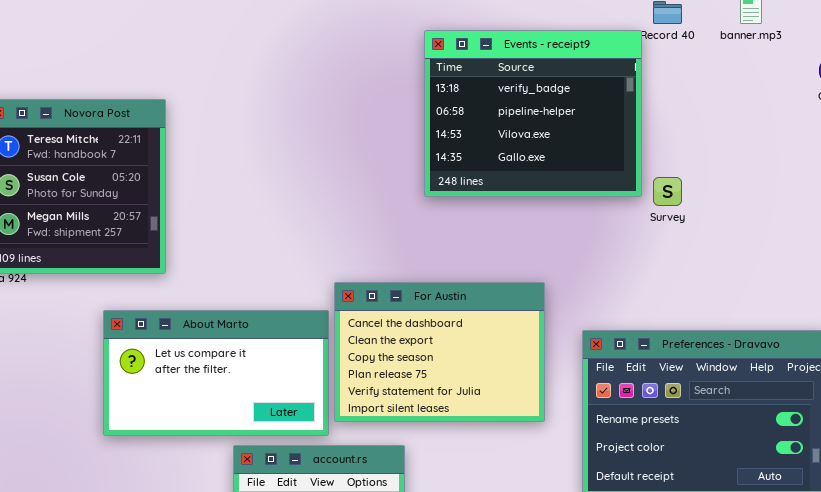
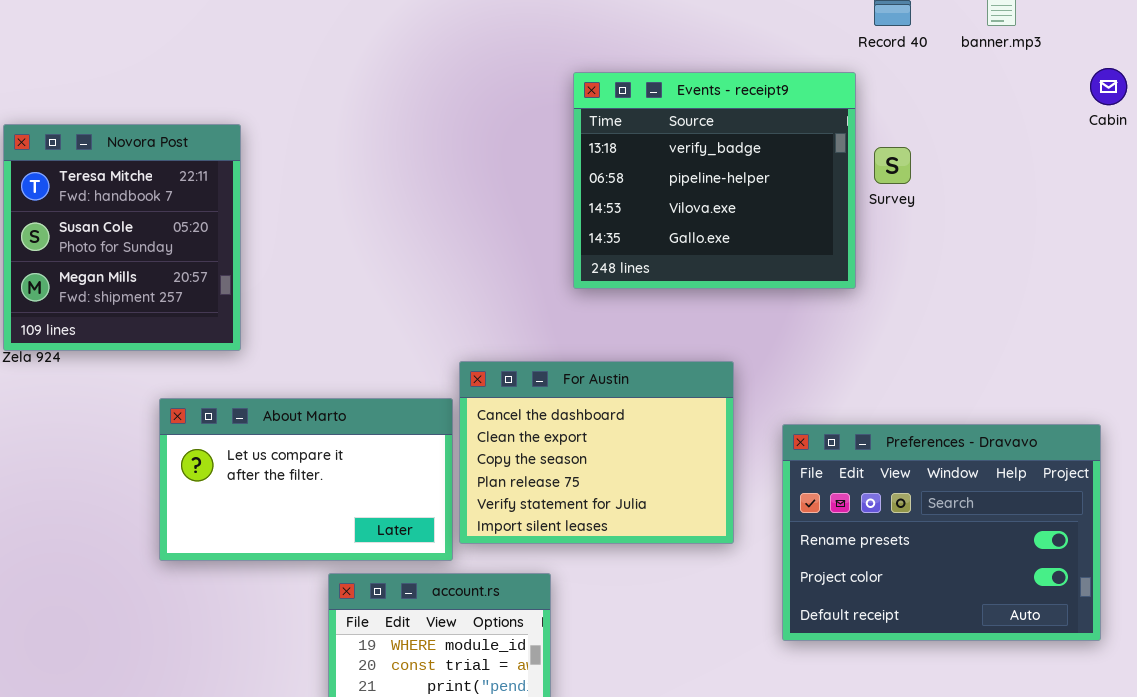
Events - receipt9: [424,30,642,197] -> [573,72,856,289], moved
Survey: [653,177,682,206] -> [874,147,911,184], moved

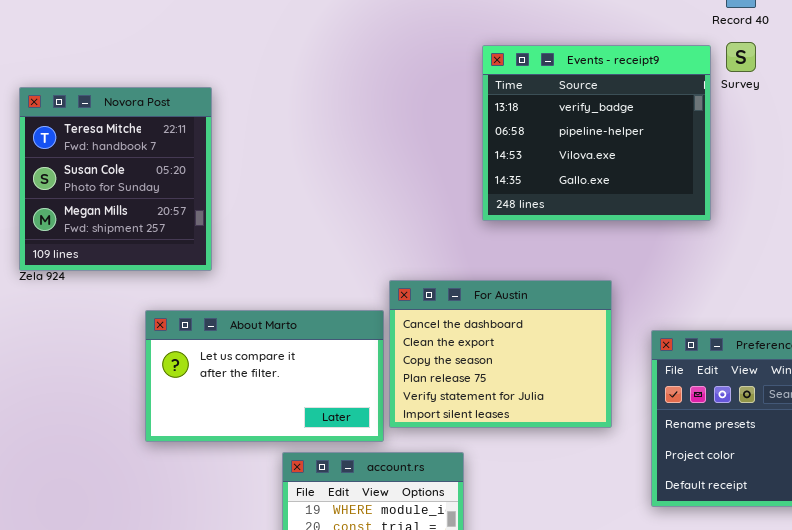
Survey: [874,147,911,184] -> [726,42,756,72], moved

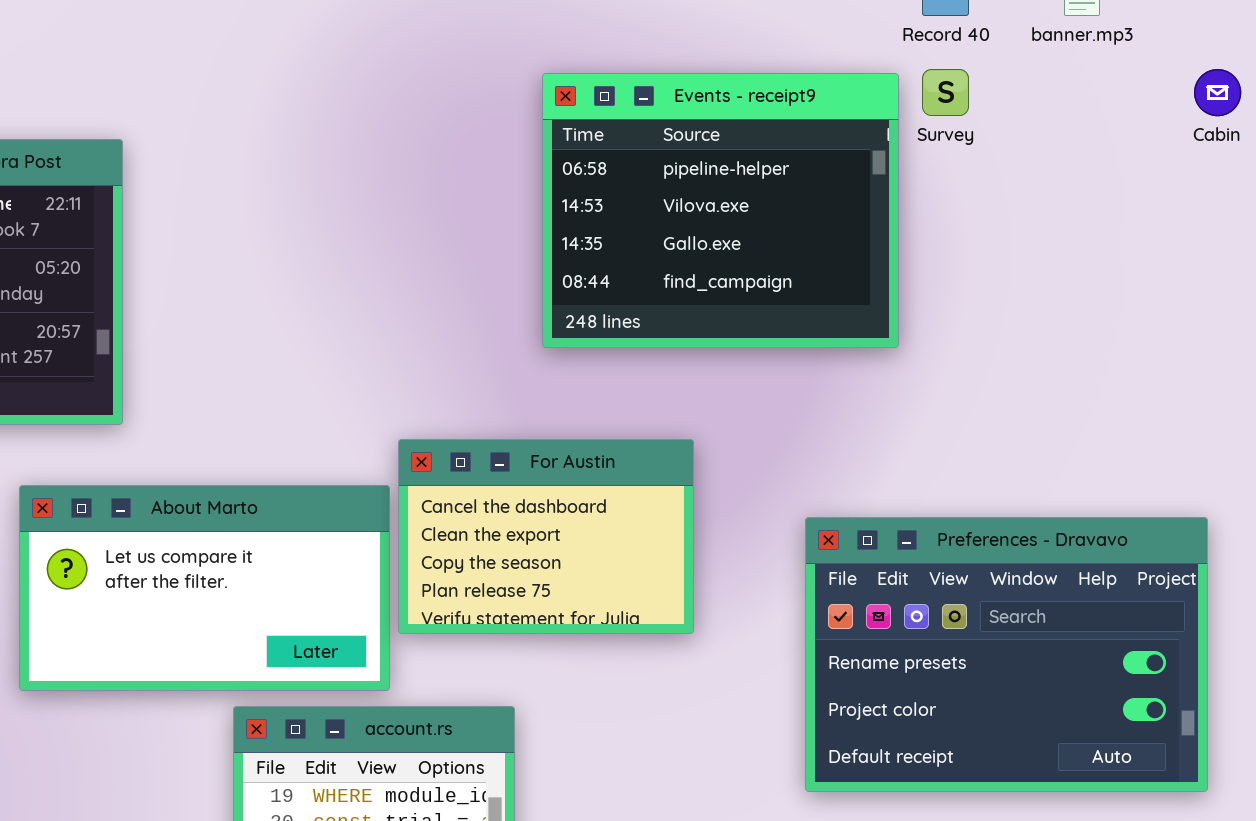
Events - receipt9: [482,45,711,221] -> [542,73,899,348], scrolled down 1 row
For Austin: [389,280,612,428] -> [398,439,694,634], resized

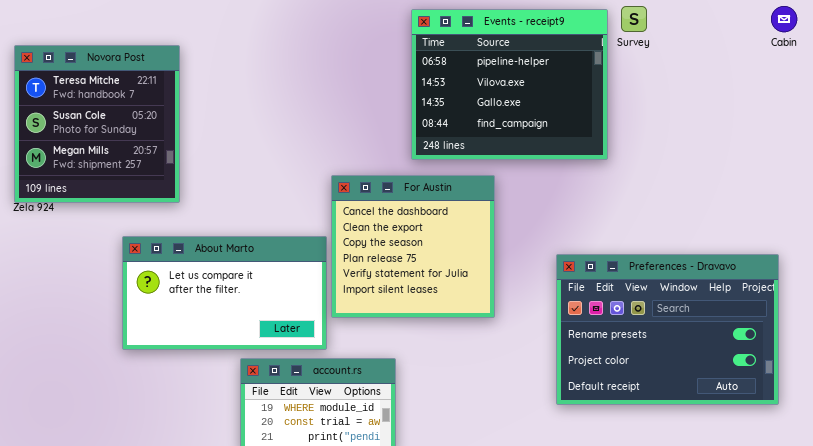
For Austin: [398,439,694,634] -> [331,175,495,318], resized

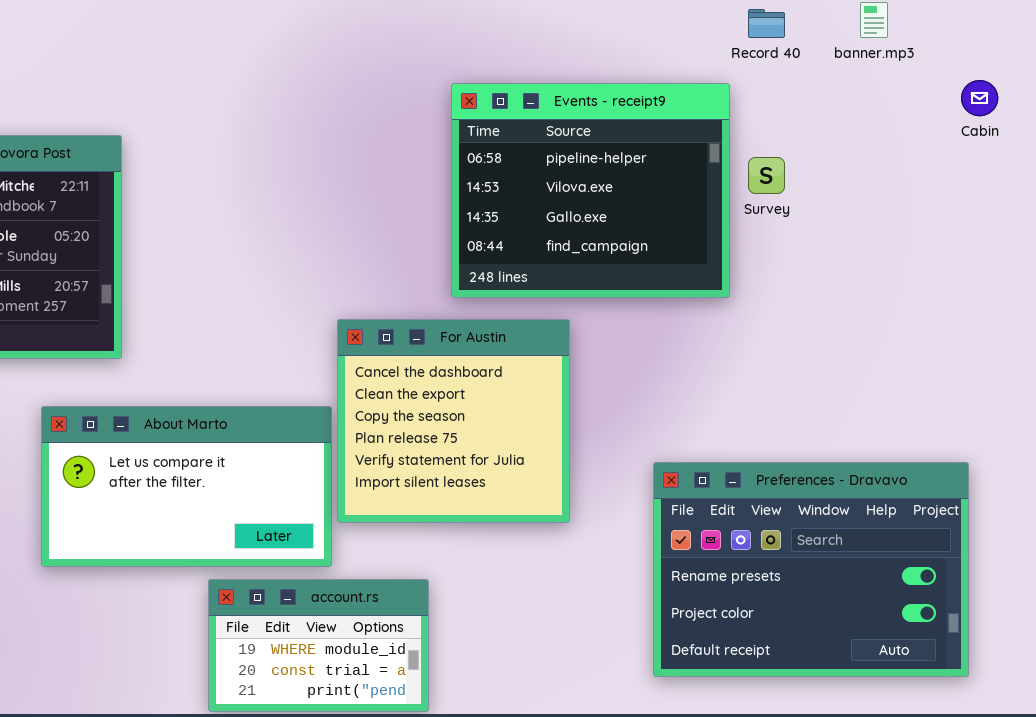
Survey: [621,6,647,32] -> [748,157,785,194], moved
Preferences - Dravavo: [556,254,779,405] -> [653,462,969,677], moved

